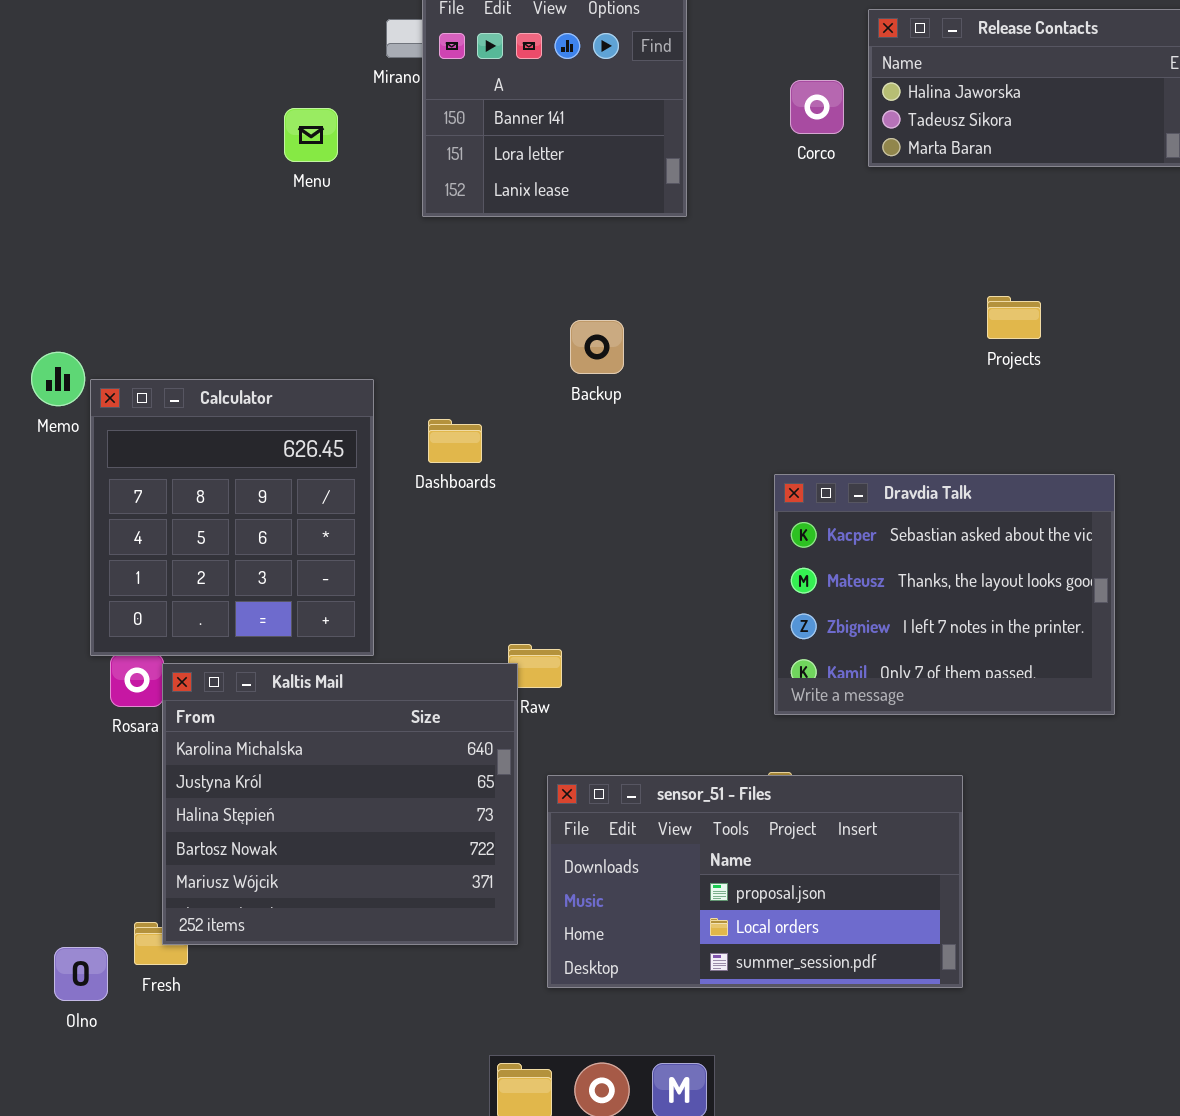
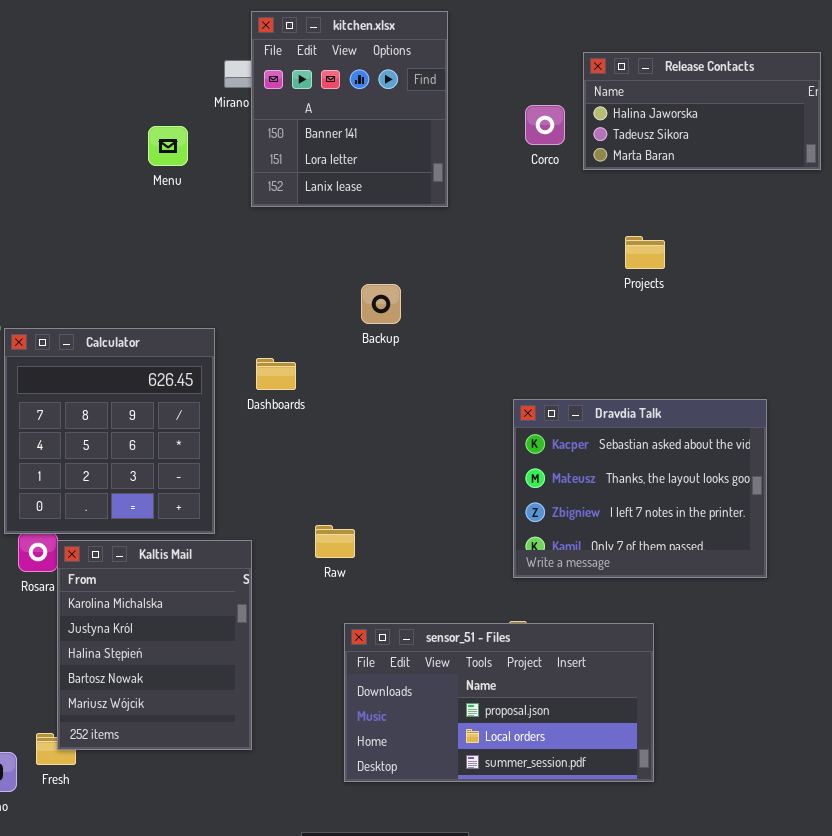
Projects: [987,296,1041,339] -> [625,236,665,269], moved
Kaltis Mail: [162,663,518,945] -> [57,540,252,750], resized

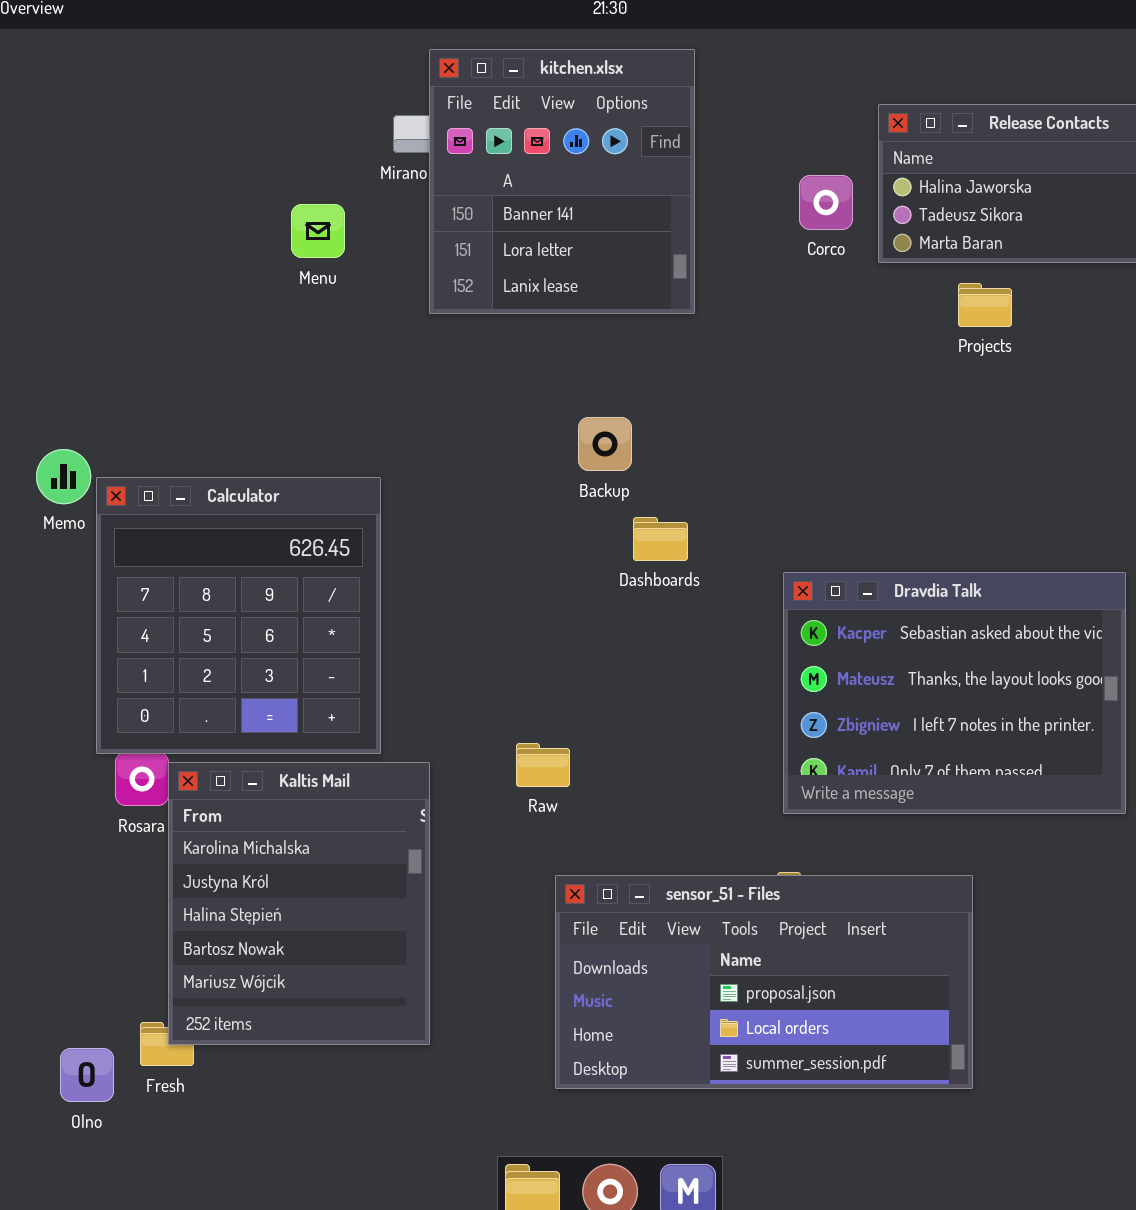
Projects: [625,236,665,269] -> [958,283,1012,327], moved
Dashboards: [256,358,296,390] -> [633,517,688,561], moved

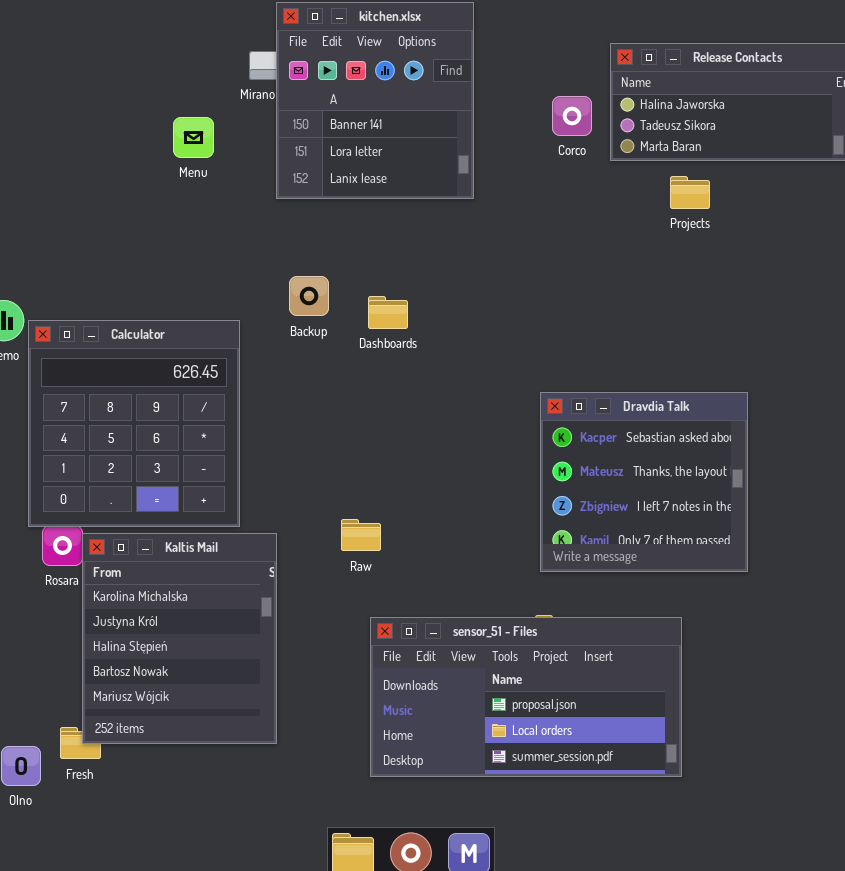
Backup: [578,417,632,471] -> [289,276,329,316], moved
Dashboards: [633,517,688,561] -> [368,296,408,329], moved
Dravdia Talk: [783,572,1126,814] -> [540,392,748,572], resized

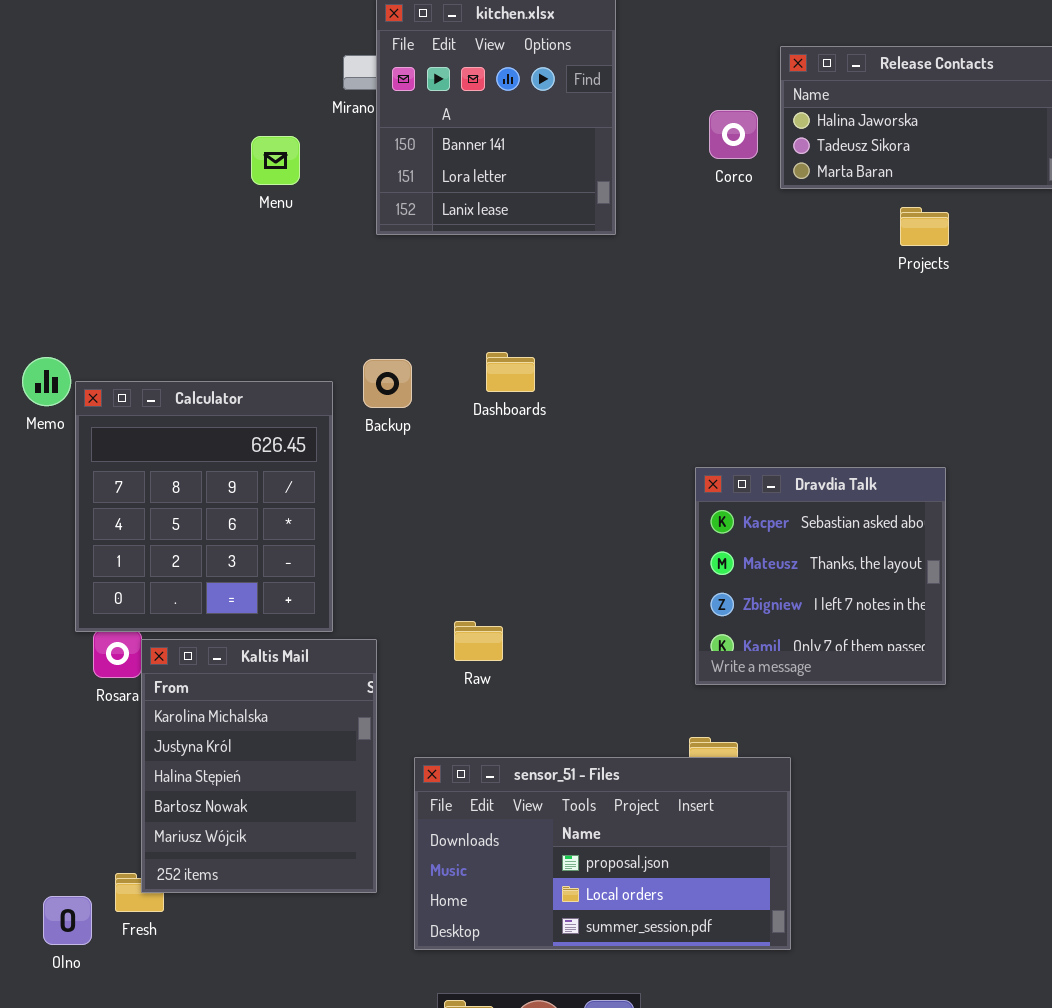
Projects: [670,176,710,209] -> [900,207,949,246], moved
Backup: [289,276,329,316] -> [363,359,412,408], moved
sensor_51 - Files: [370,617,682,777] -> [414,757,791,950], moved

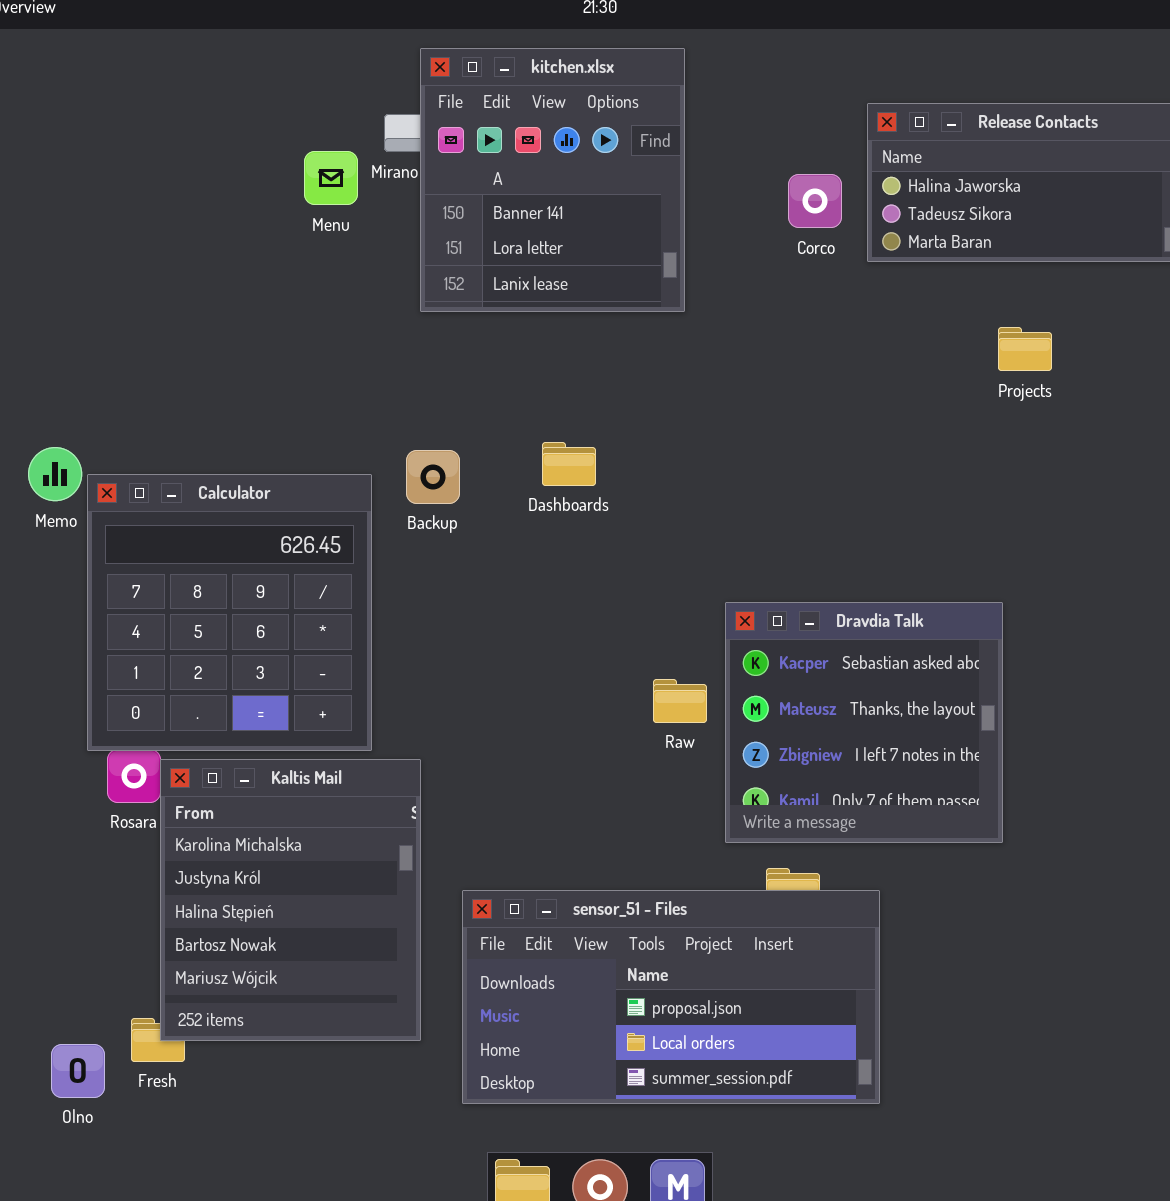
Menu: [251,136,300,185] -> [304,151,358,205], moved
Projects: [900,207,949,246] -> [998,327,1052,371], moved
Dravdia Talk: [695,467,946,685] -> [725,602,1003,843], moved
Raw: [454,621,503,661] -> [653,679,707,723], moved

